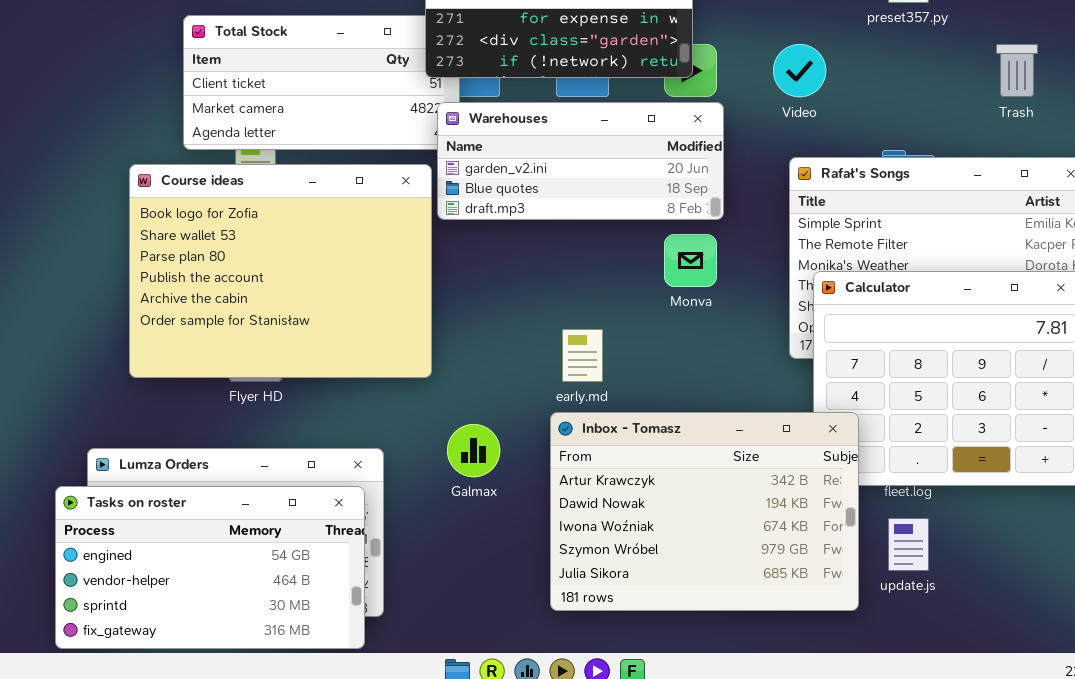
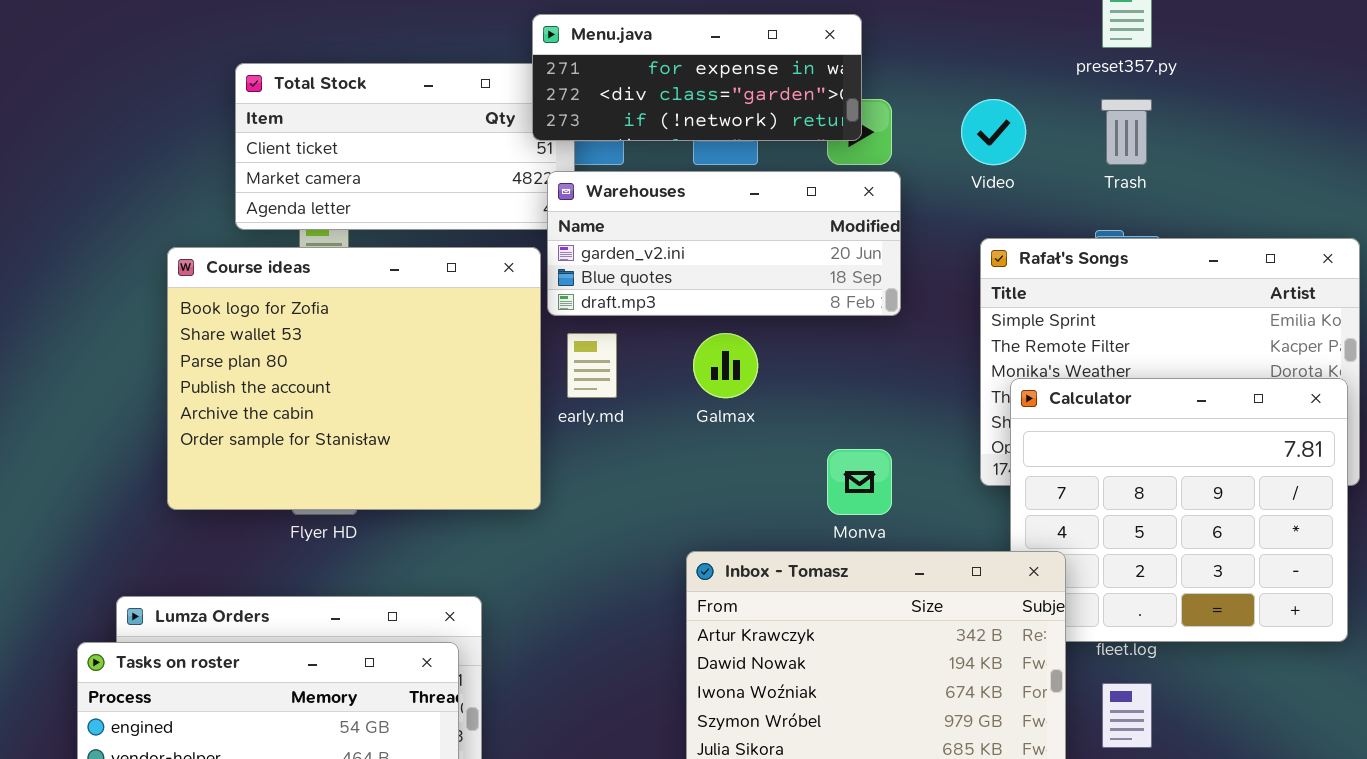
Trash: [996,44,1038,97] -> [1101,99,1152,165], moved
Monva: [664,234,717,287] -> [827,449,892,515], moved
early.md: [562,329,603,382] -> [567,333,617,398], moved
Galmax: [447,424,500,477] -> [693,333,758,398], moved

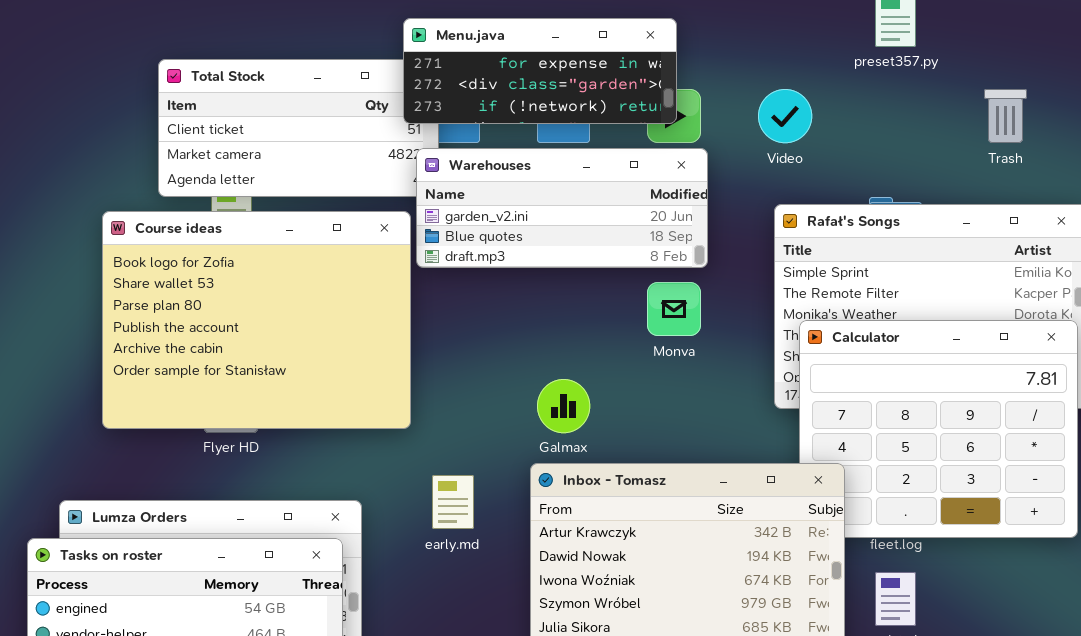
Trash: [1101,99,1152,165] -> [984,89,1027,143], moved
early.md: [567,333,617,398] -> [432,475,474,529], moved
Galmax: [693,333,758,398] -> [537,379,590,433], moved
Monva: [827,449,892,515] -> [647,282,701,336], moved

